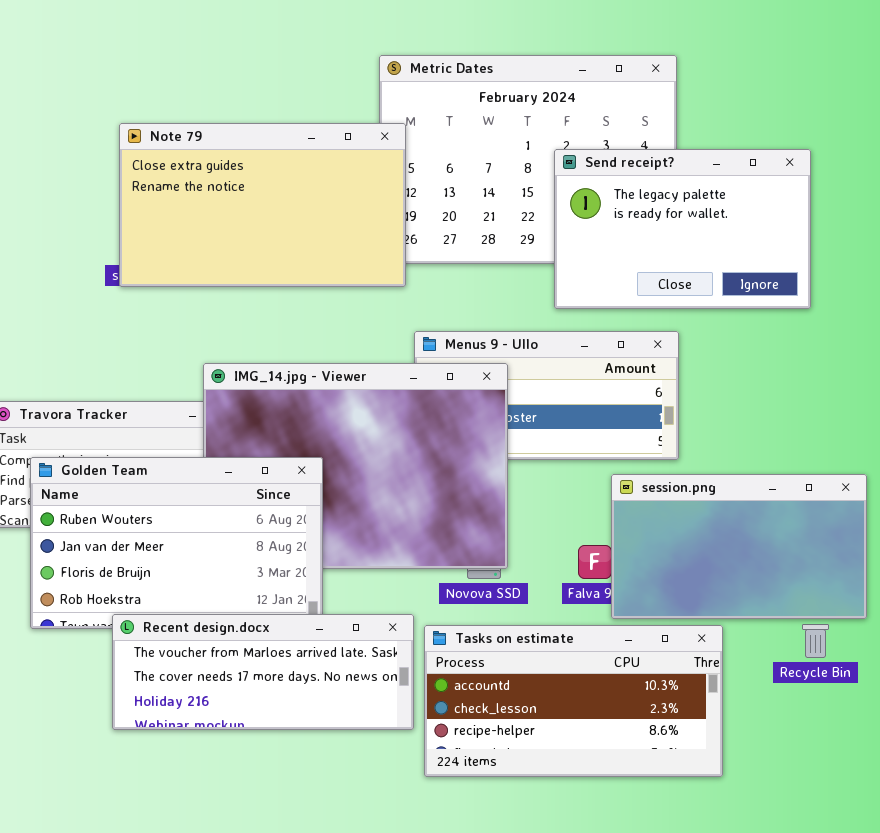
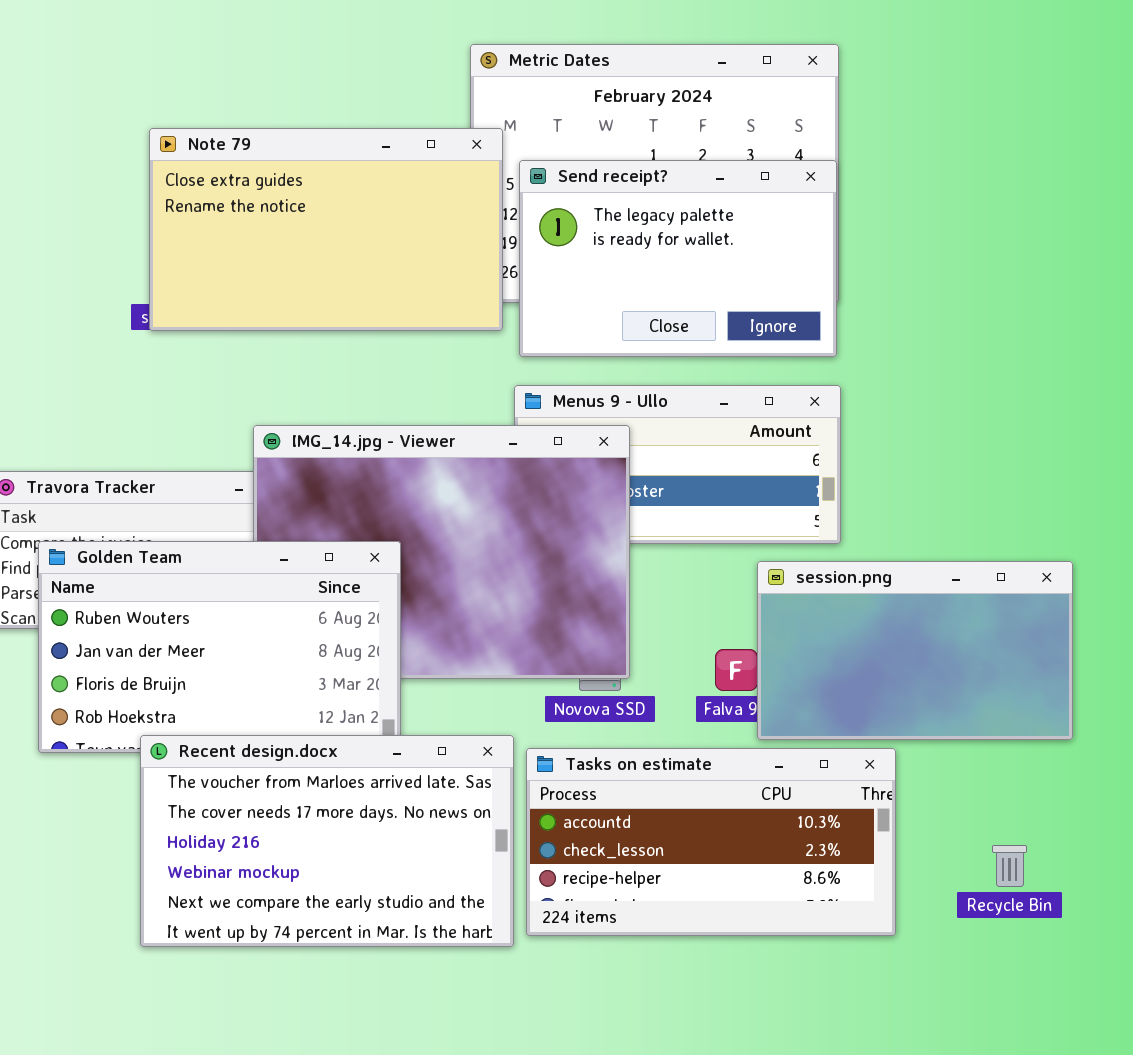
Send receipt?: [554,149,811,309] -> [519,160,837,357], moved
Recent design.docx: [112,614,414,730] -> [140,735,514,947], resized
Recycle Bin: [802,624,829,658] -> [992,845,1027,887], moved

